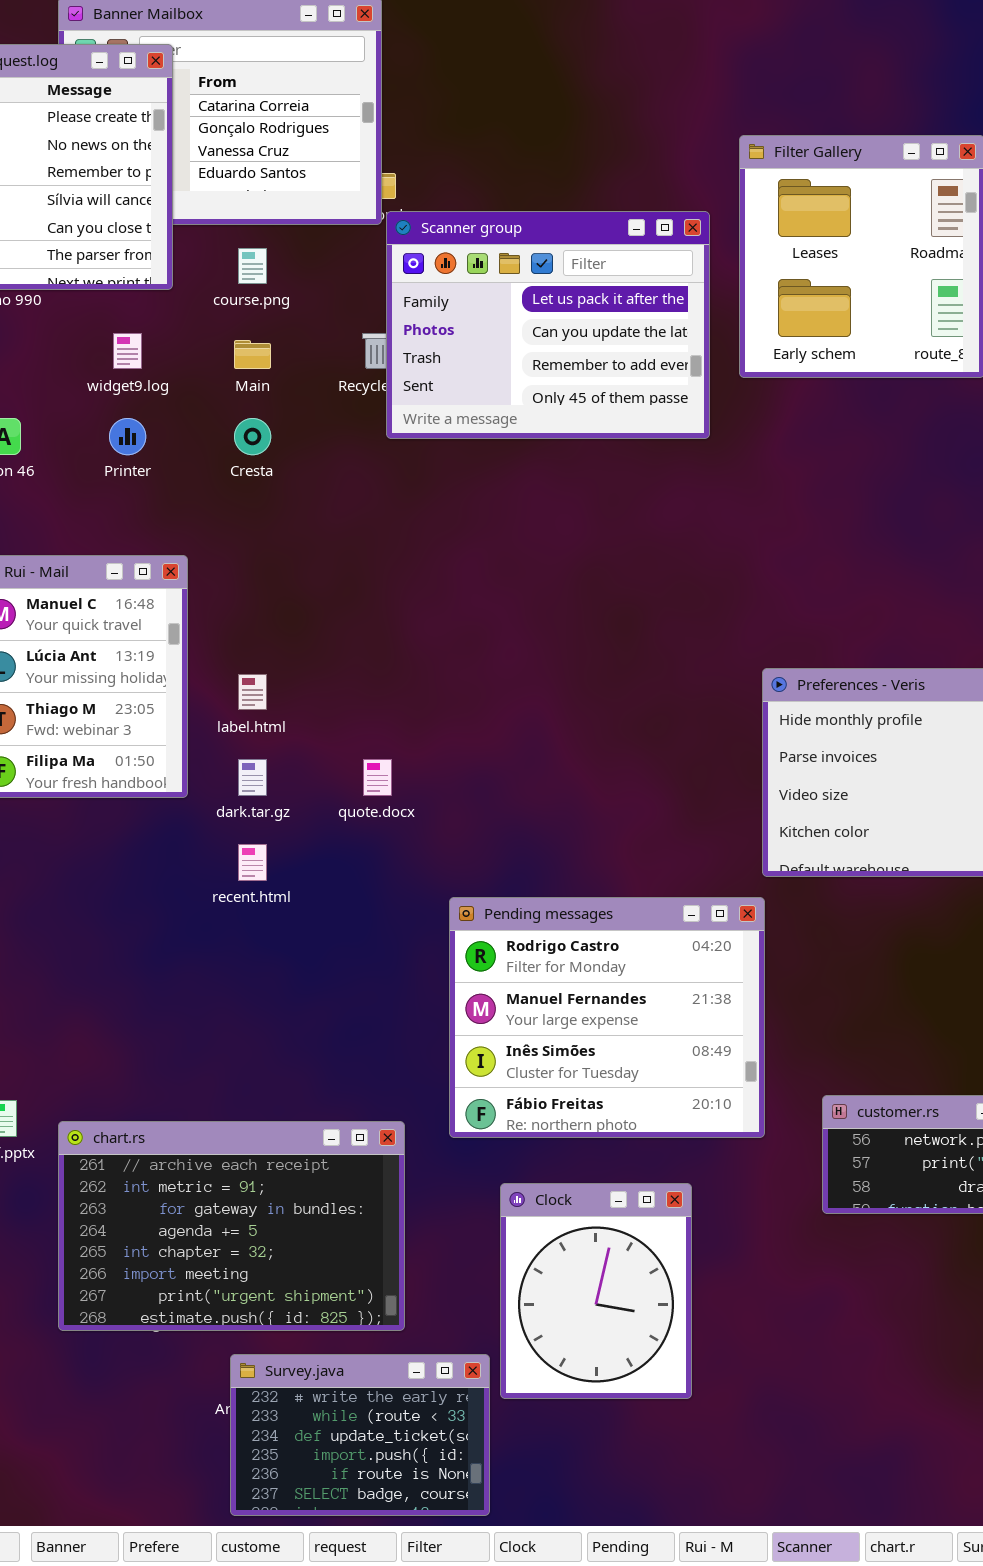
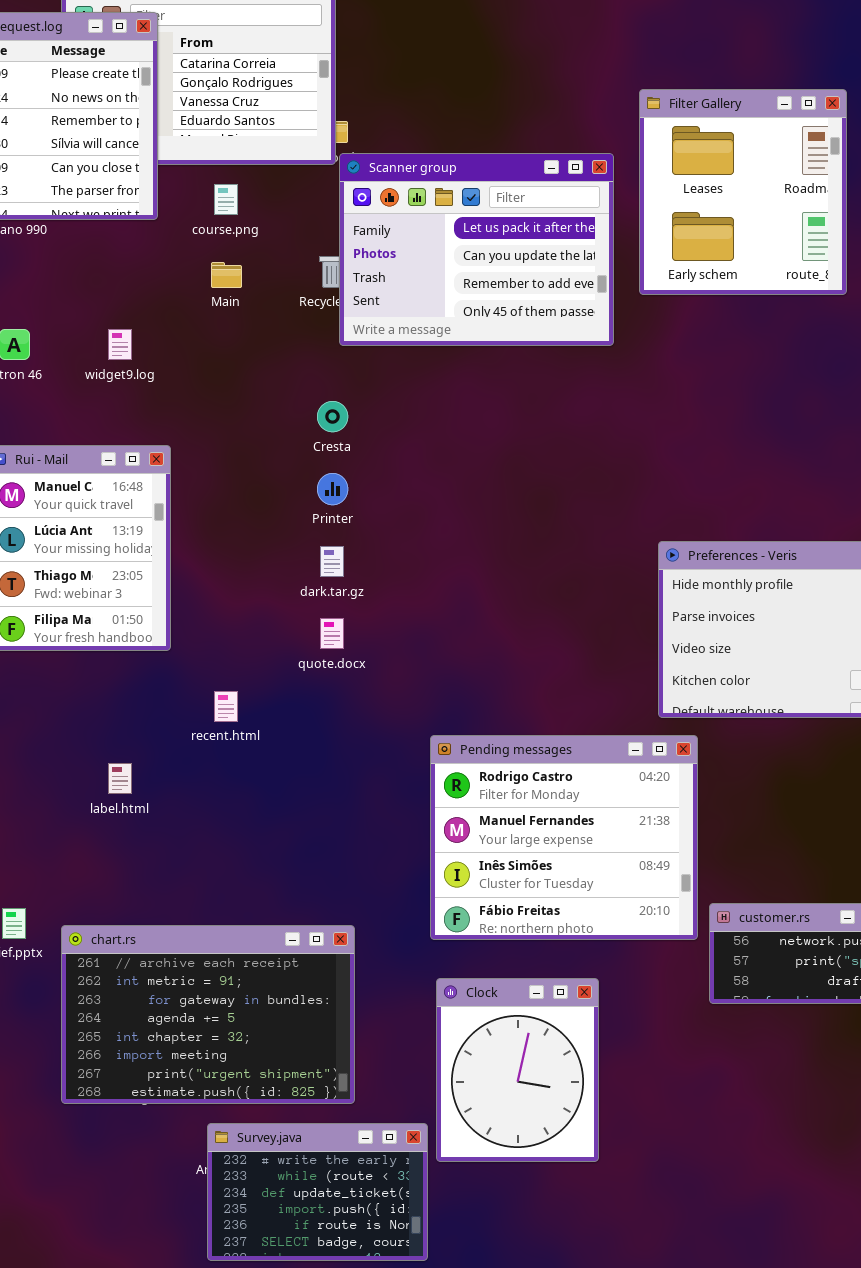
widget9.log: [113,333,142,369] -> [108,329,132,360], moved
Printer: [109,418,146,455] -> [317,473,348,505], moved
Cresta: [234,418,271,455] -> [317,401,348,432], moved
label.html: [238,674,267,710] -> [108,763,132,794], moved
dark.tar.gz: [238,759,267,796] -> [320,546,344,577], moved
Pending messages: [449,897,765,1138] -> [430,735,698,940], moved

